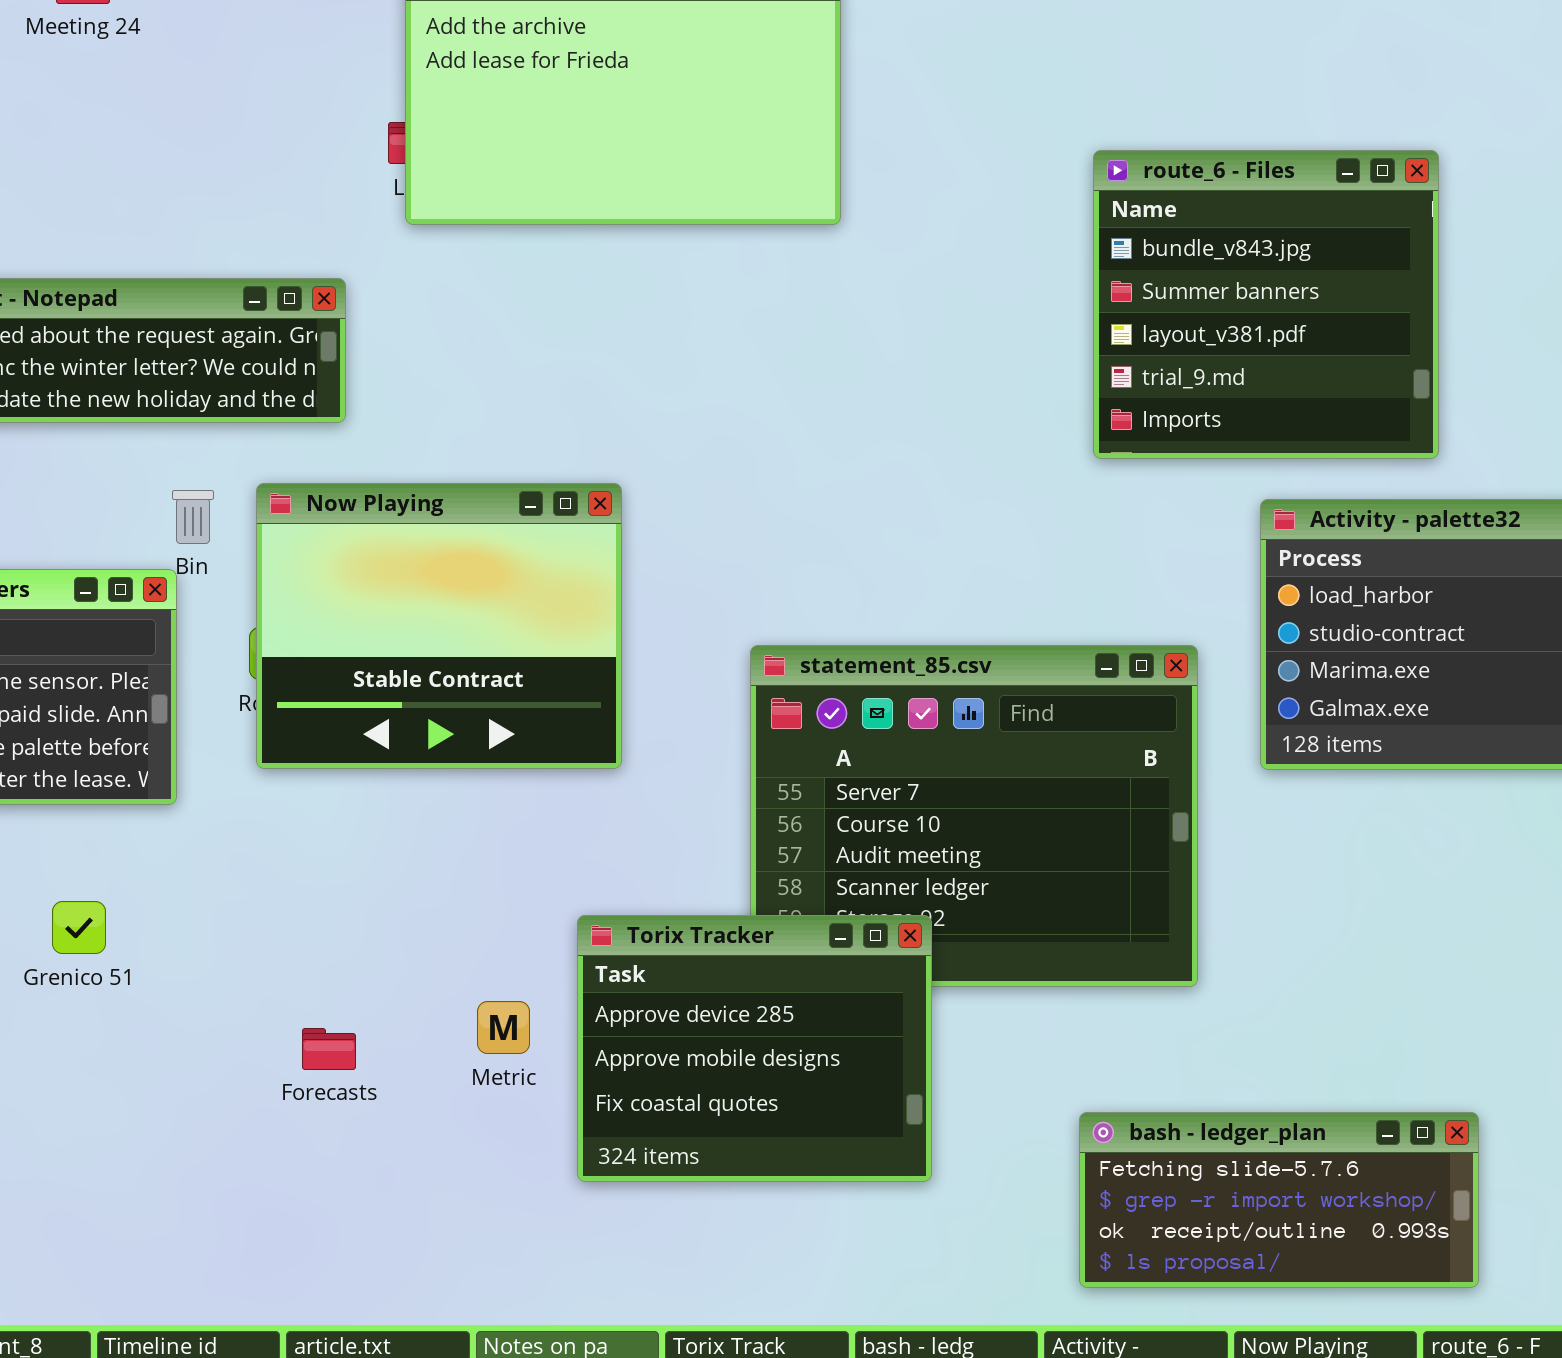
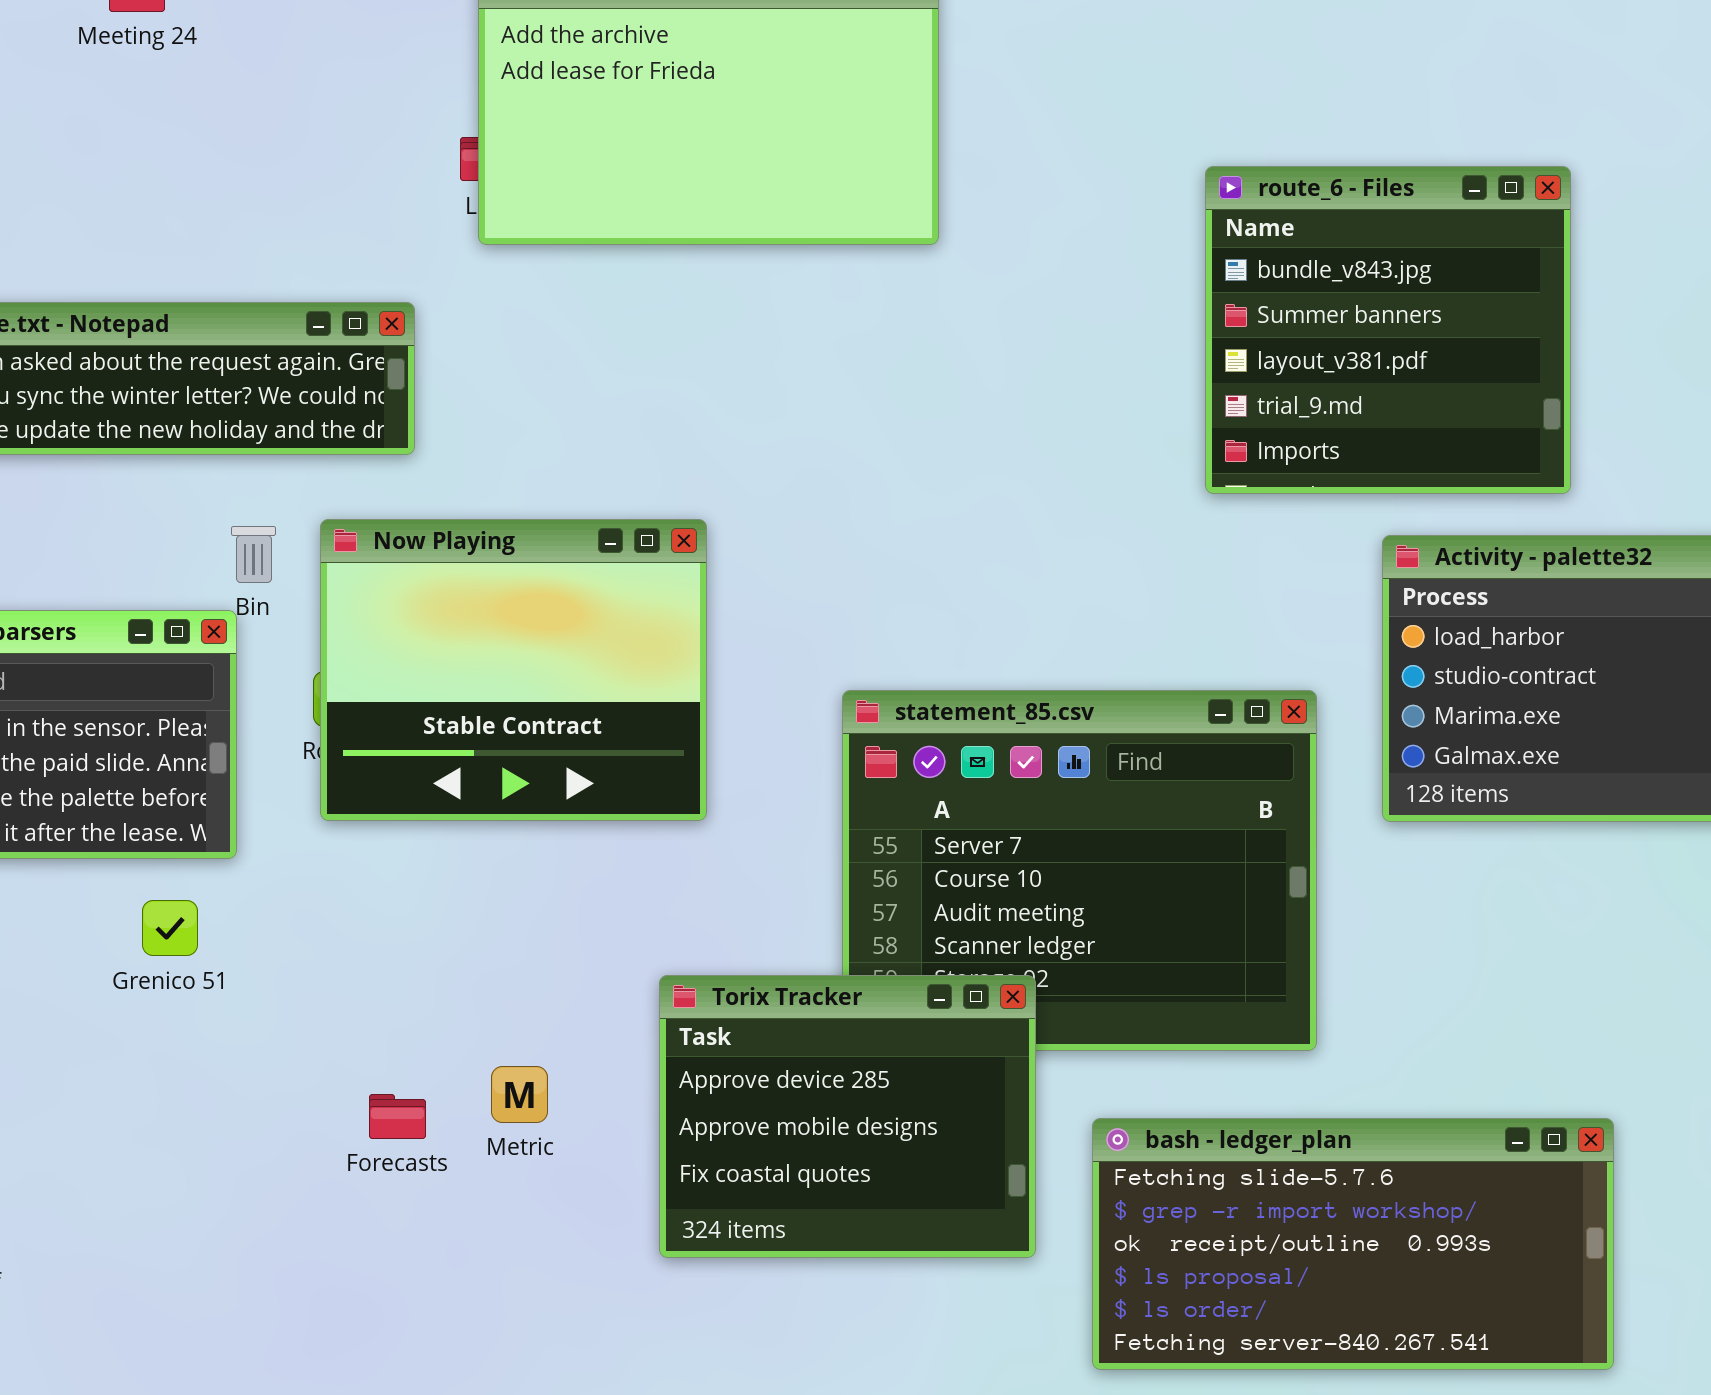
Grenico 51: [52,901,106,954] -> [142,900,198,956], moved
Metric: [477,1001,530,1054] -> [491,1066,548,1123], moved
bash - ledger_plan: [1079,1112,1479,1288] -> [1092,1118,1614,1370], resized

